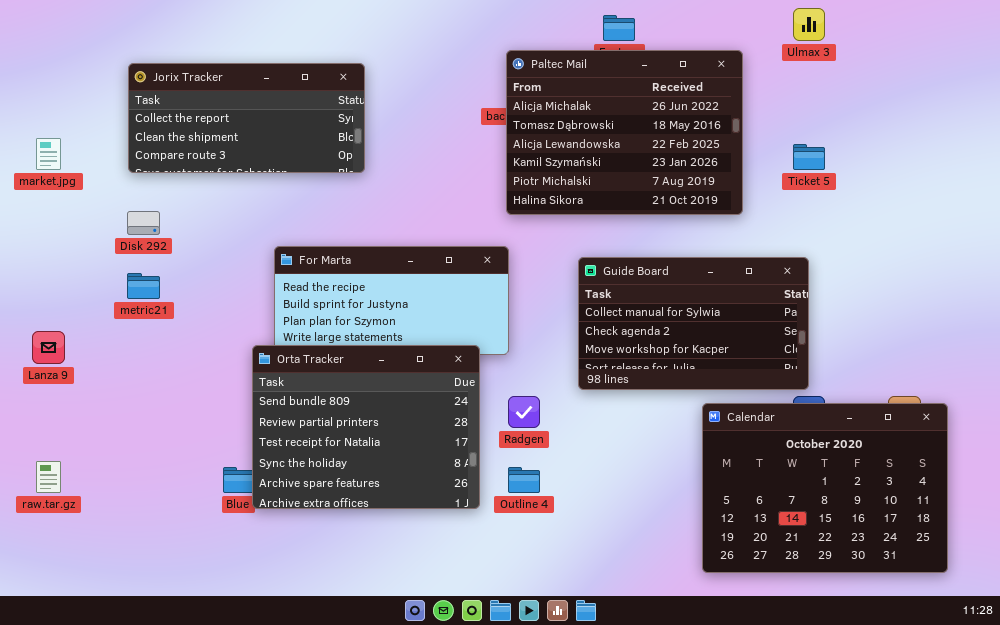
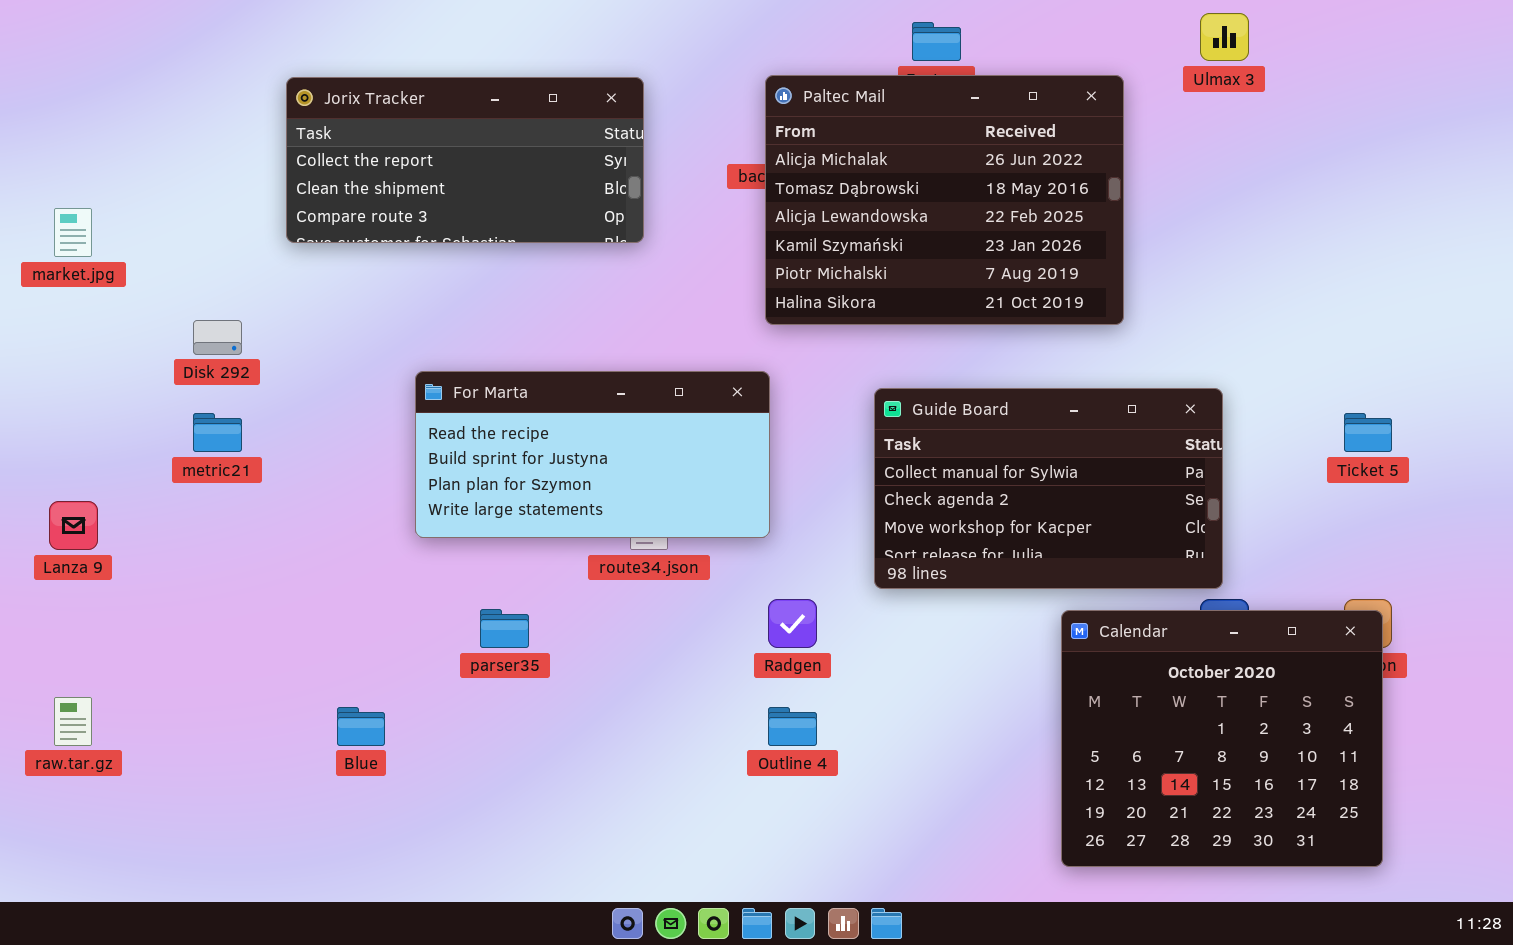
Jorix Tracker: [128,63,365,173] -> [286,77,644,243], moved
Ticket 5: [793,144,825,170] -> [1344,413,1392,452], moved
Orta Tracker: [252,345,480,509] -> none, closed
Calendar: [702,403,948,573] -> [1061,610,1383,867], resized

